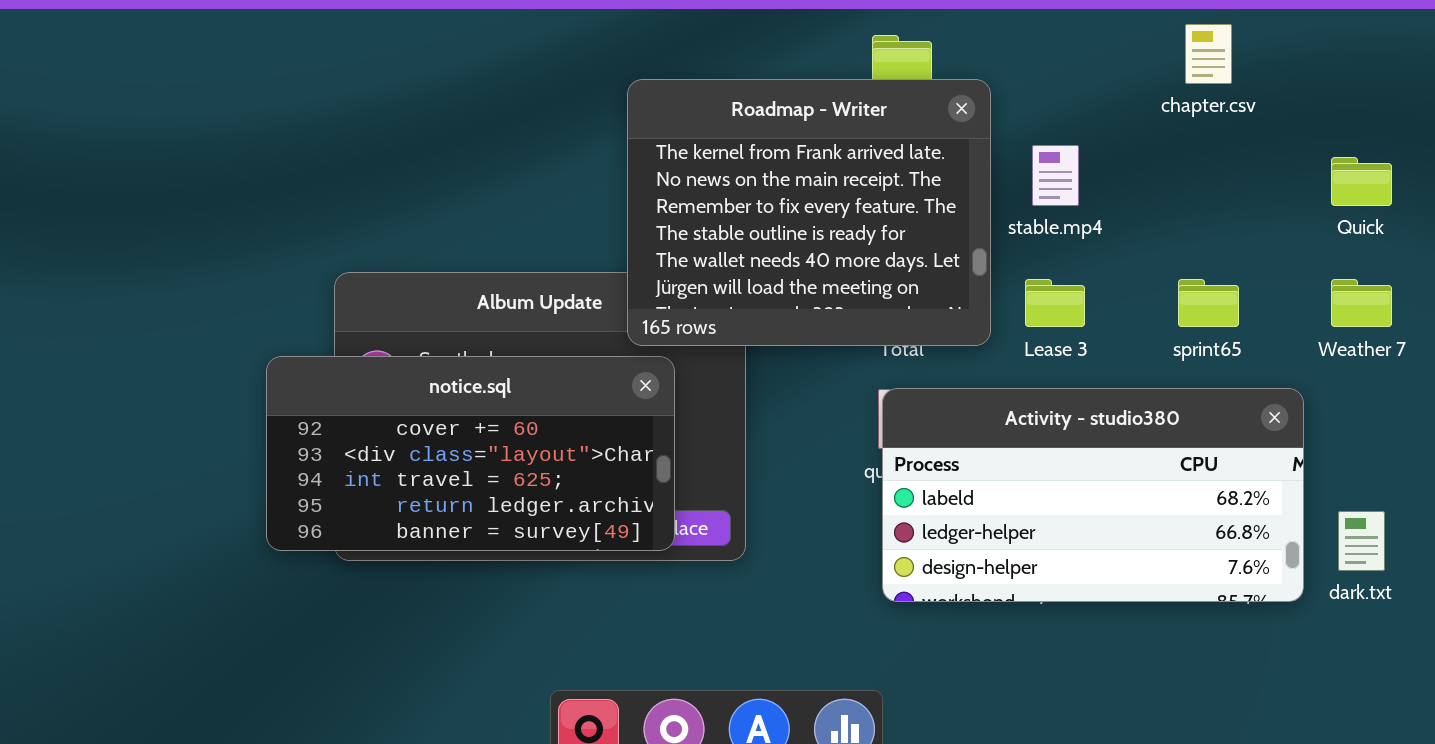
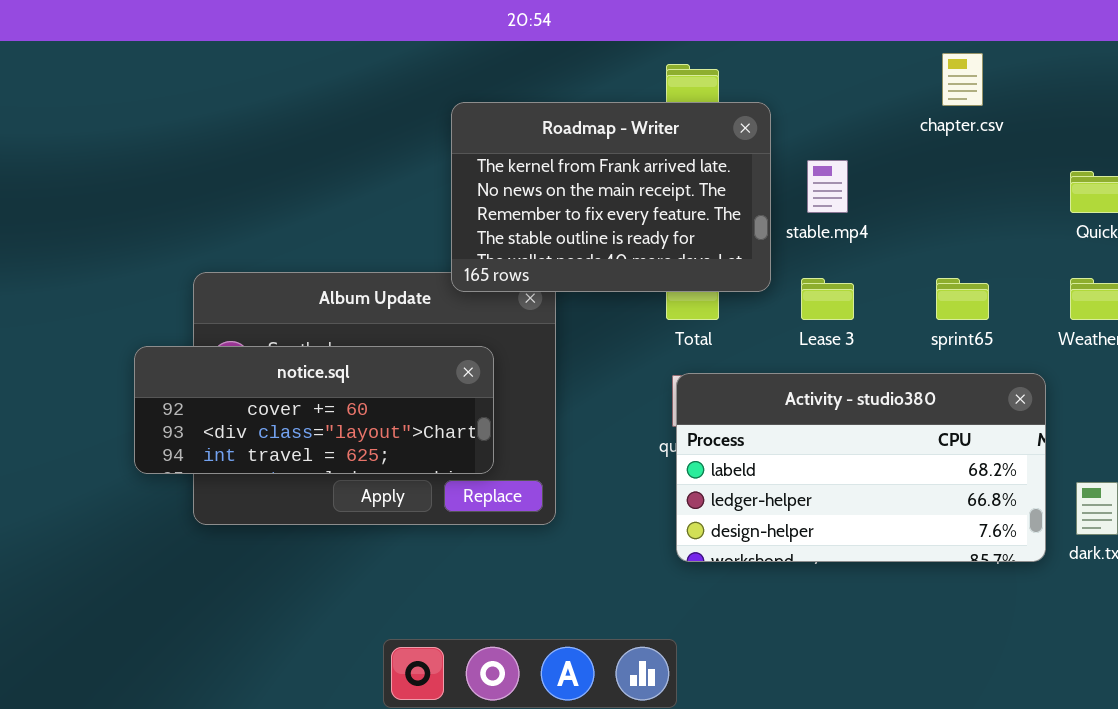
Roadmap - Writer: [627,79,991,346] -> [451,102,771,292], resized
notice.sql: [266,356,675,551] -> [134,346,494,474], resized

